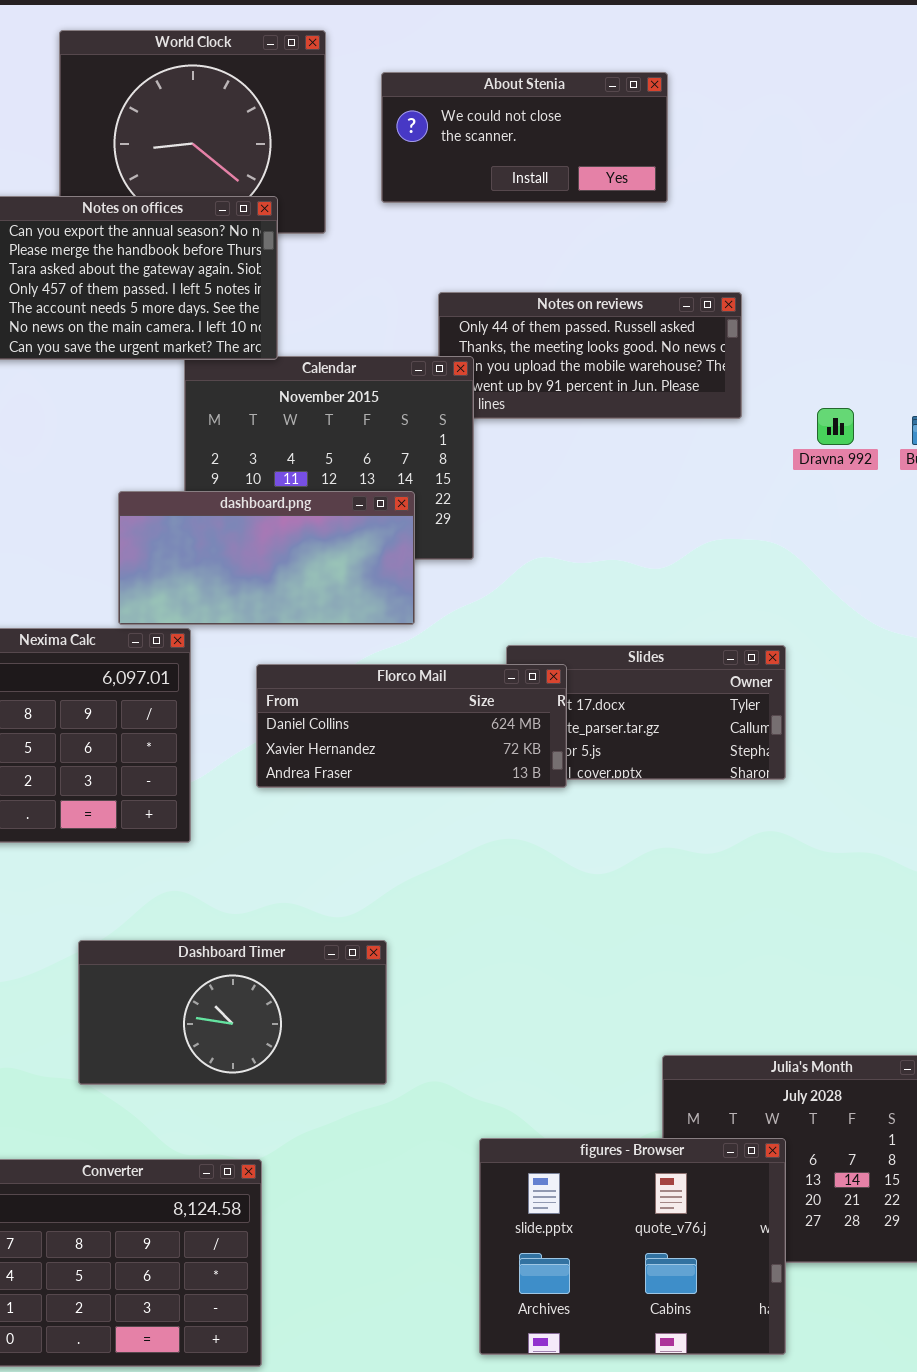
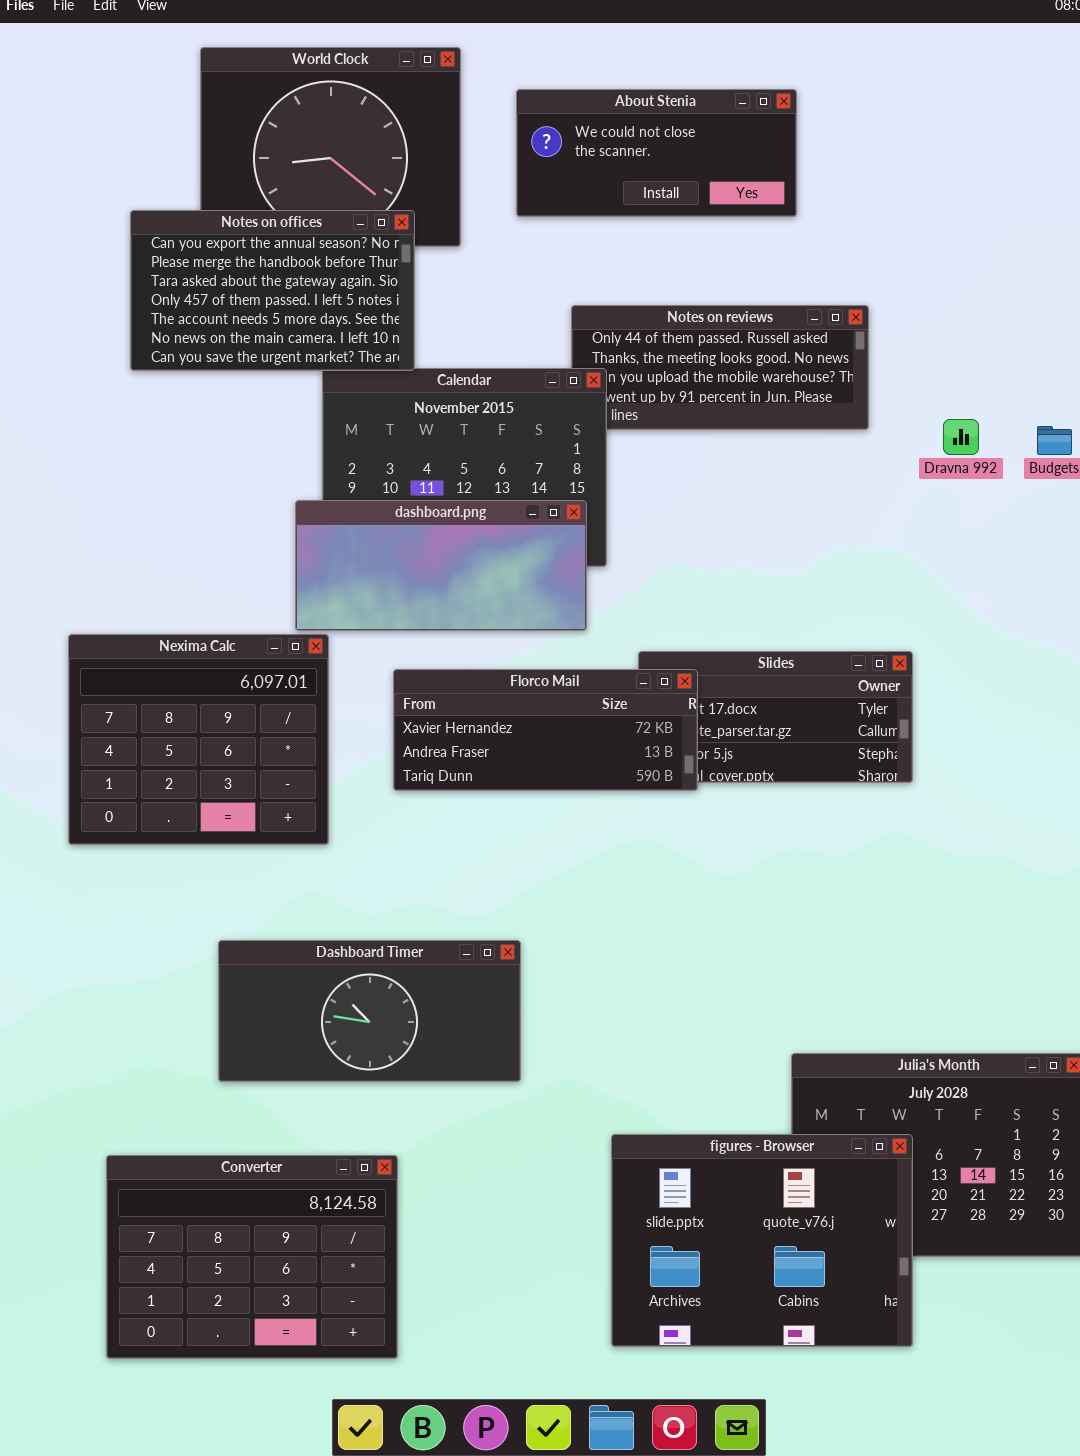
dashboard.png: [118,491,415,625] -> [295,500,587,631], moved
Florco Mail: [256,664,567,788] -> [393,669,698,791], scrolled down 1 row

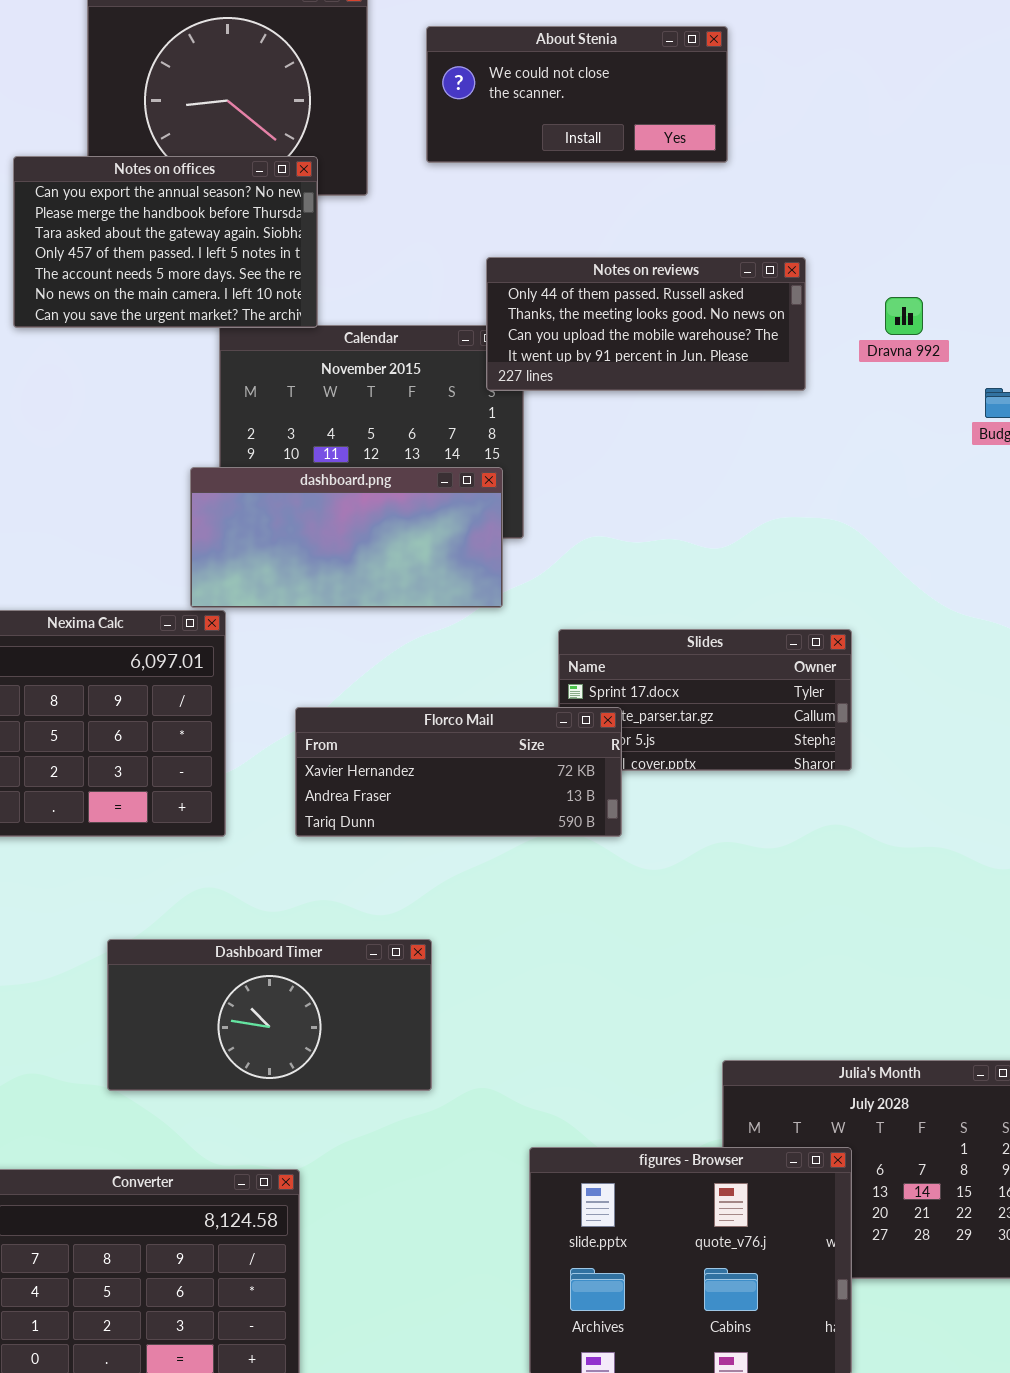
Notes on reviews: [571,305,869,430] -> [486,257,806,391], raised
Dravna 992: [943,419,979,455] -> [885,297,923,335], moved
Florco Mail: [393,669,698,791] -> [295,707,622,837], moved

